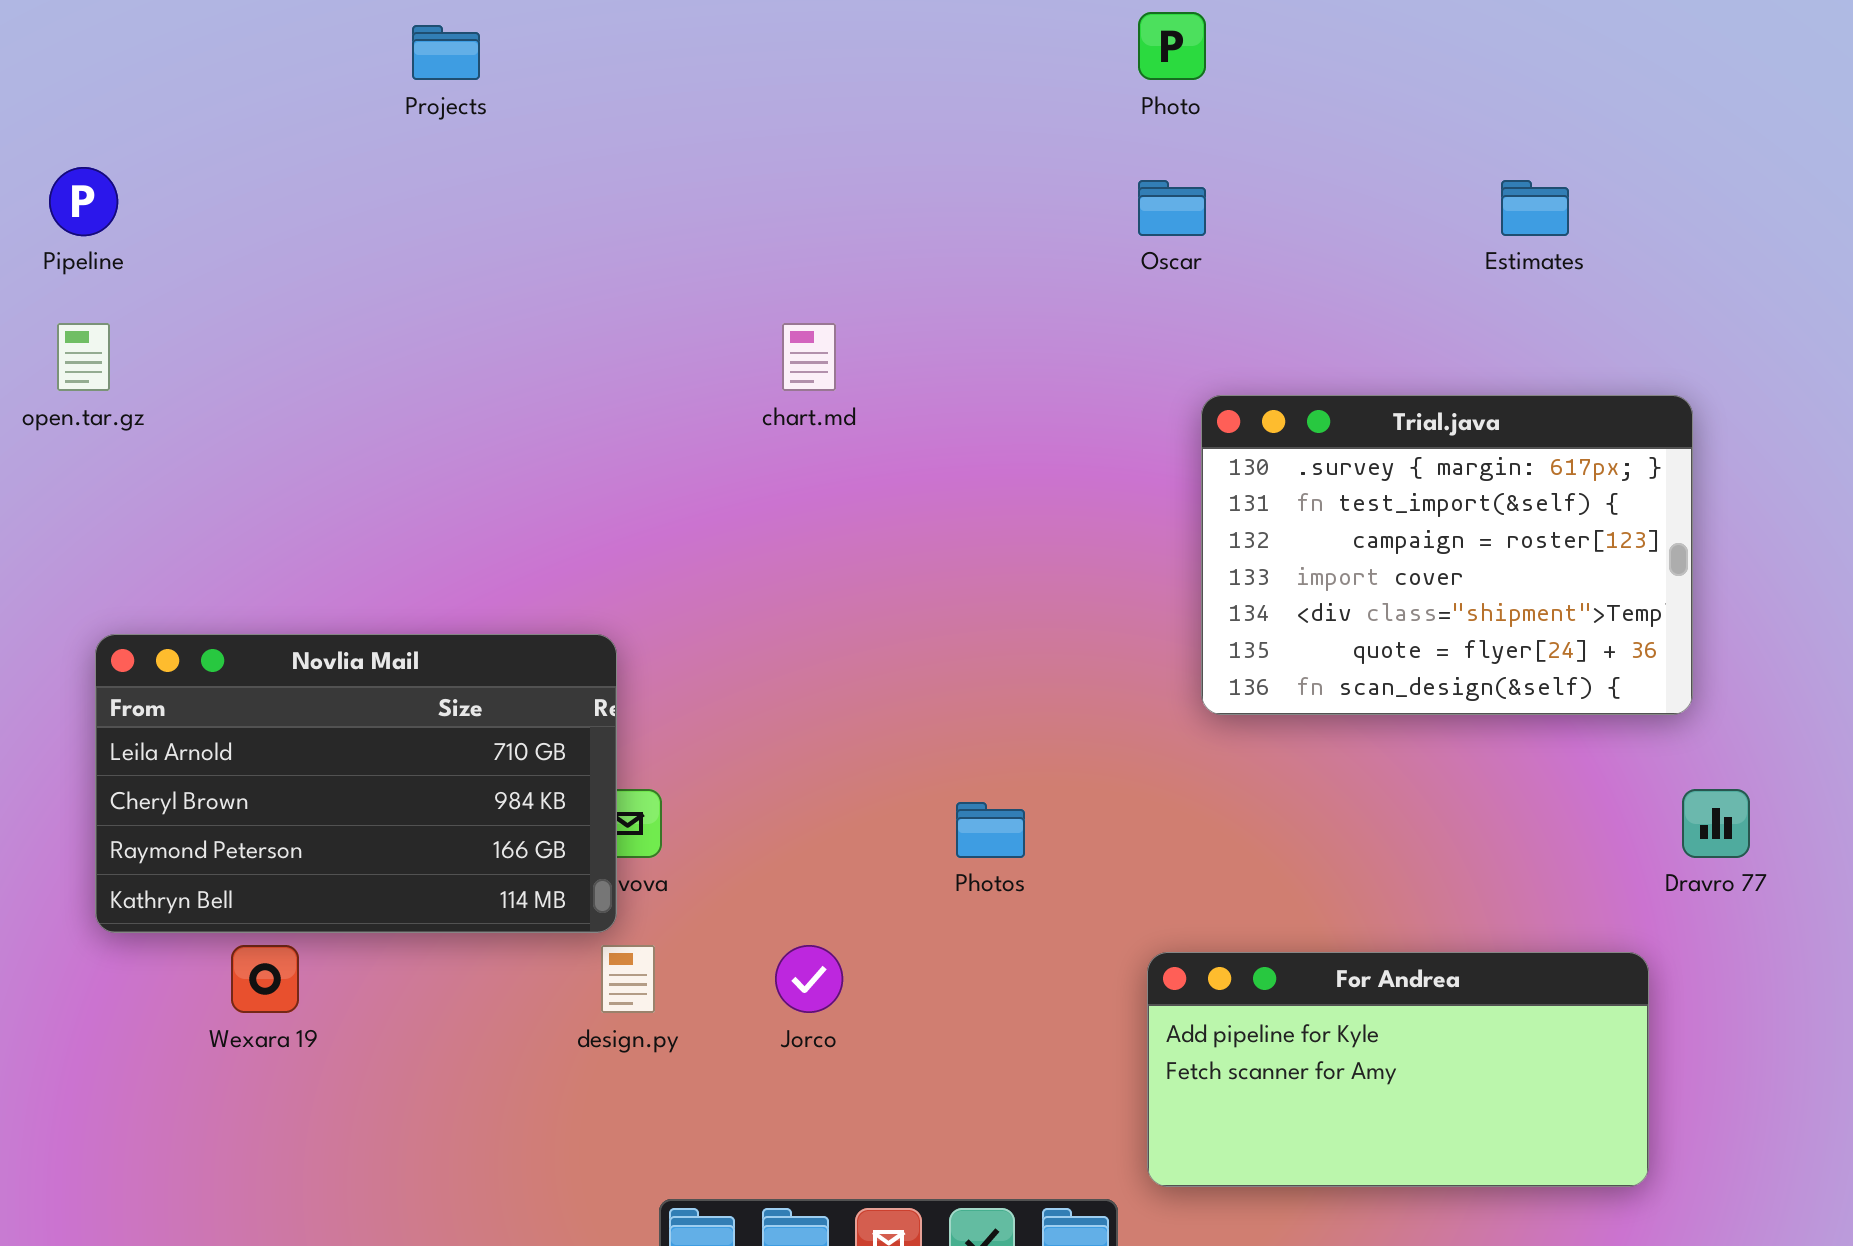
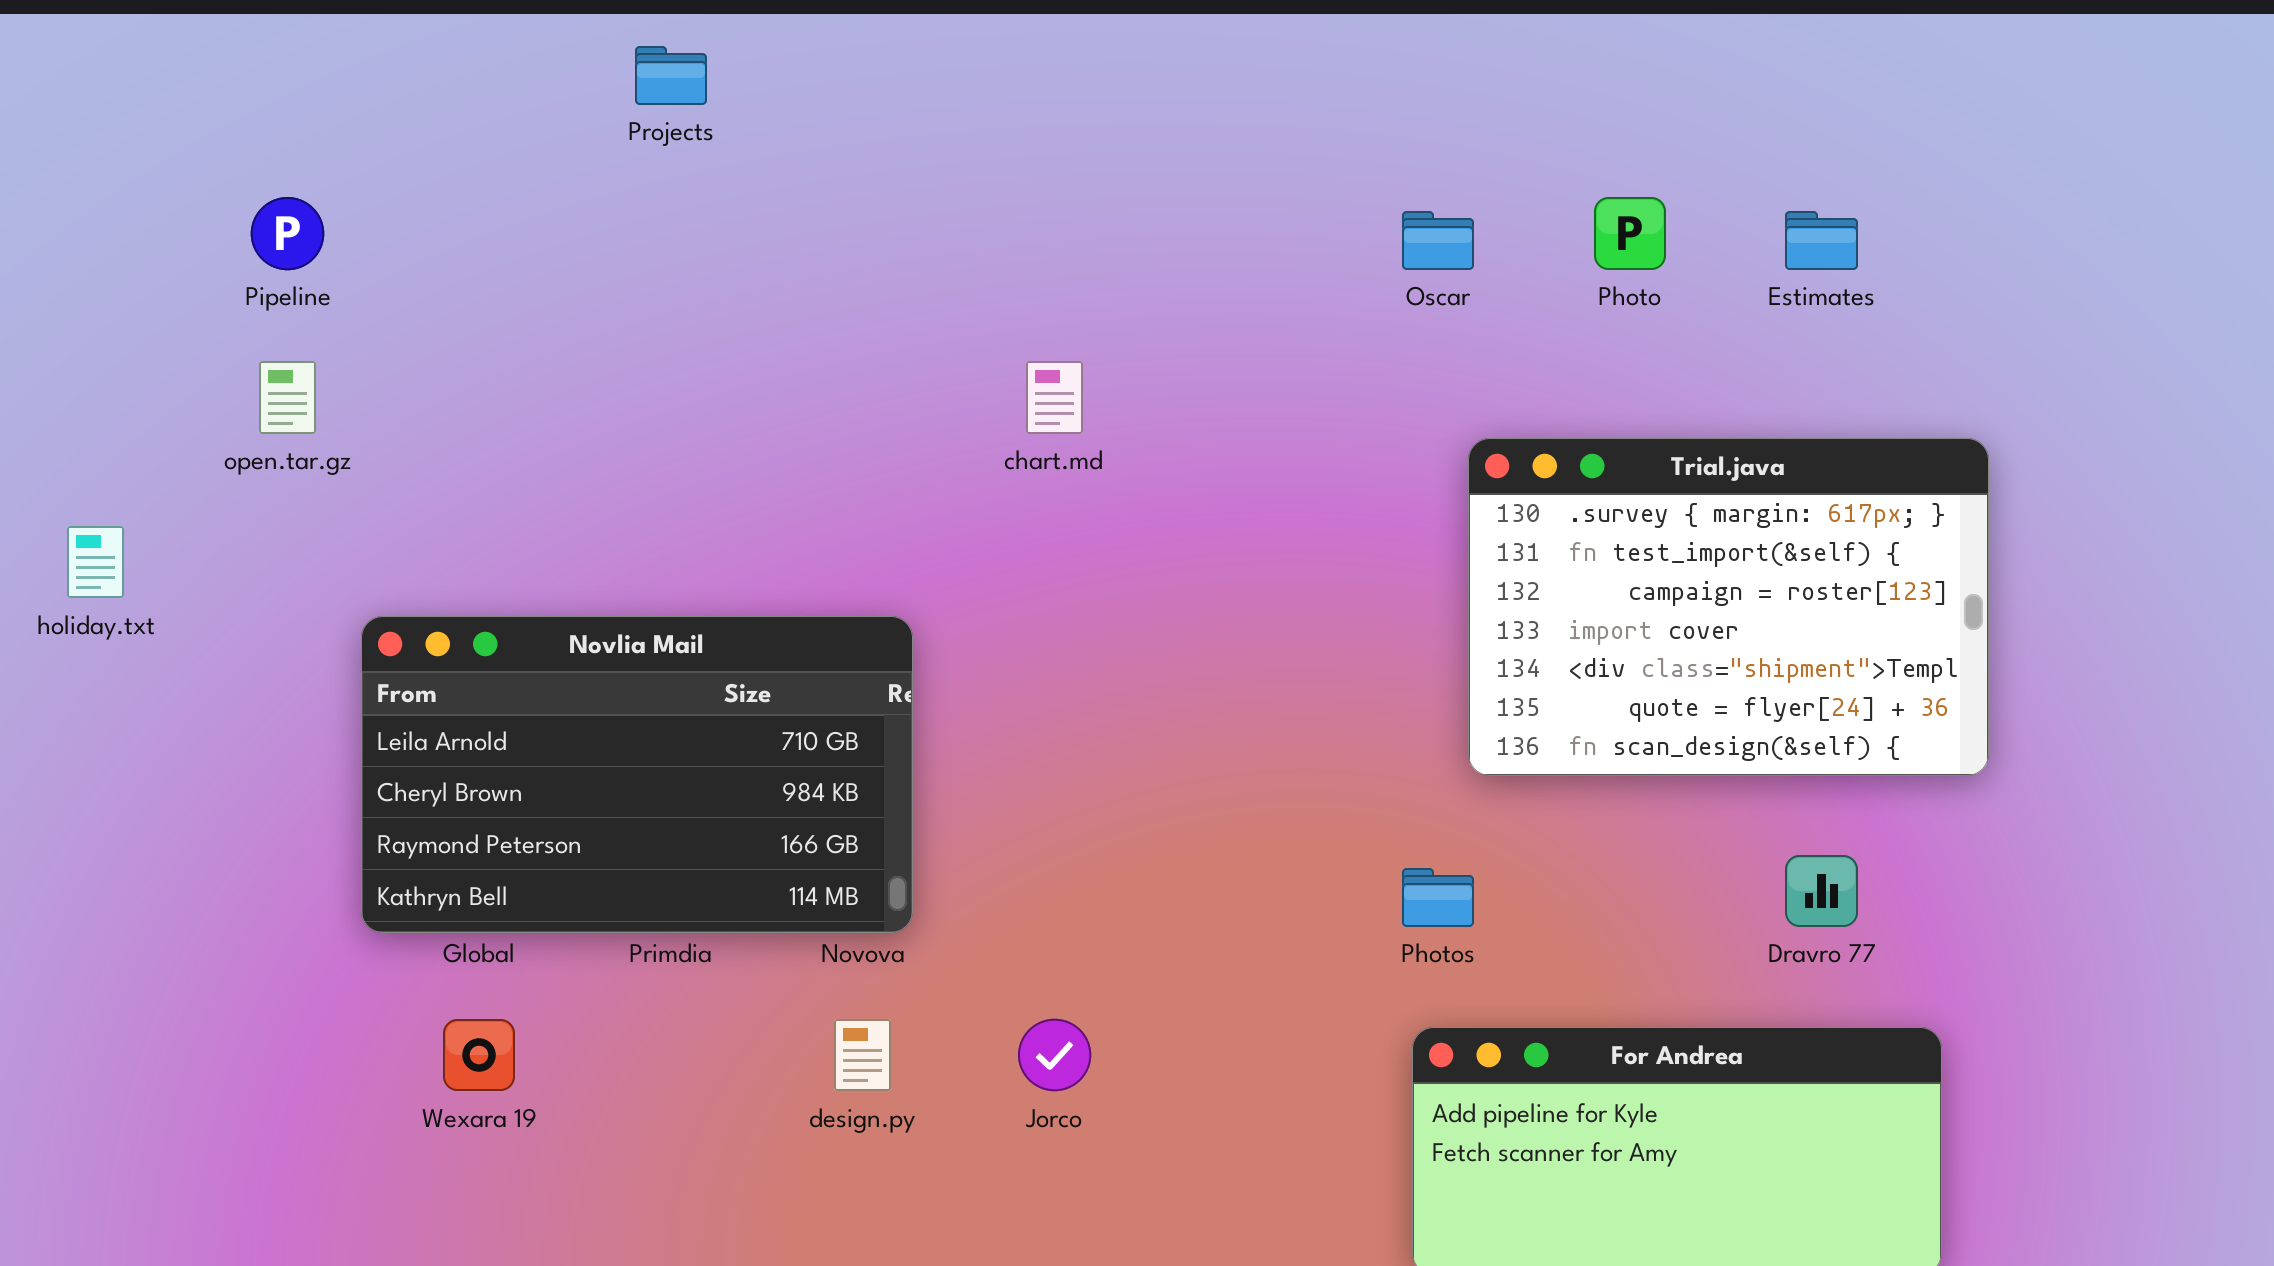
Photo: [1138,12,1206,80] -> [1594,197,1666,270], moved
Novlia Mail: [95,634,617,933] -> [361,616,913,933], moved
Dravro 77: [1682,789,1750,858] -> [1785,855,1858,927], moved
Photos: [956,802,1025,858] -> [1402,868,1474,927], moved

